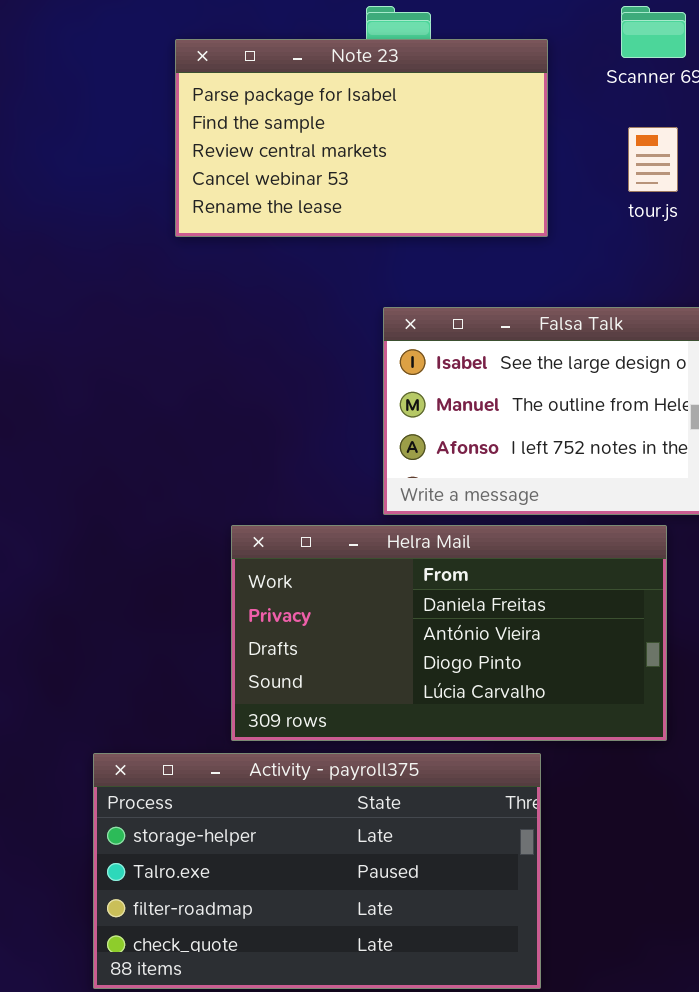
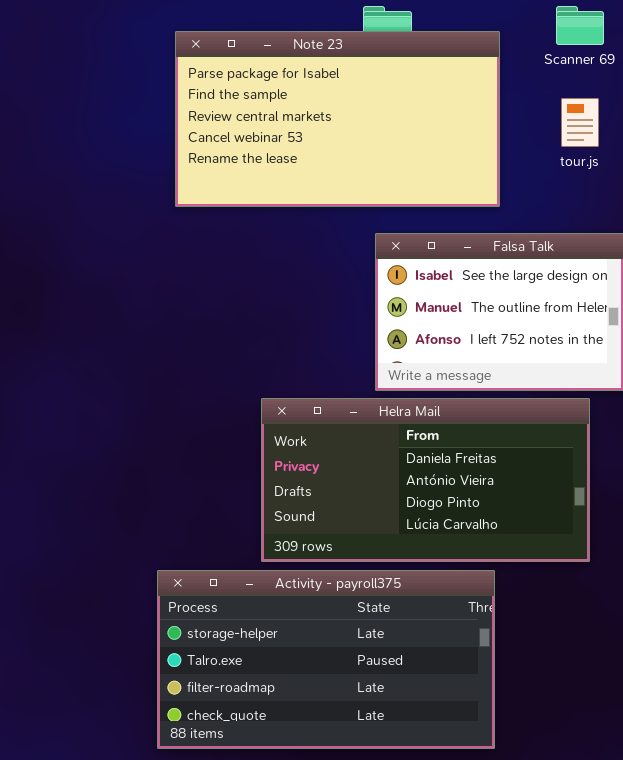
Note 23: [175,39,548,237] -> [175,31,500,207], resized

